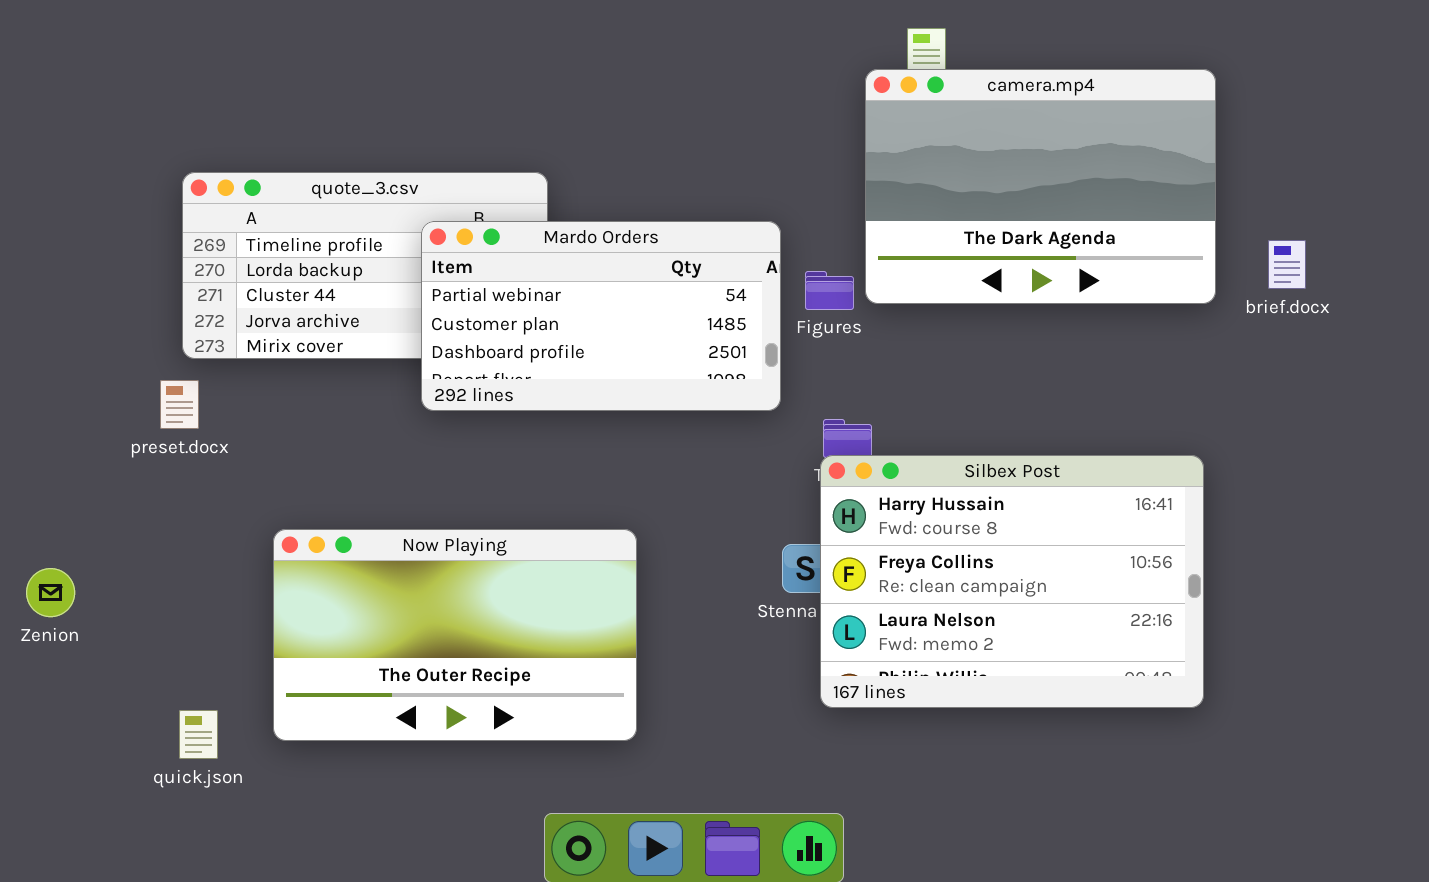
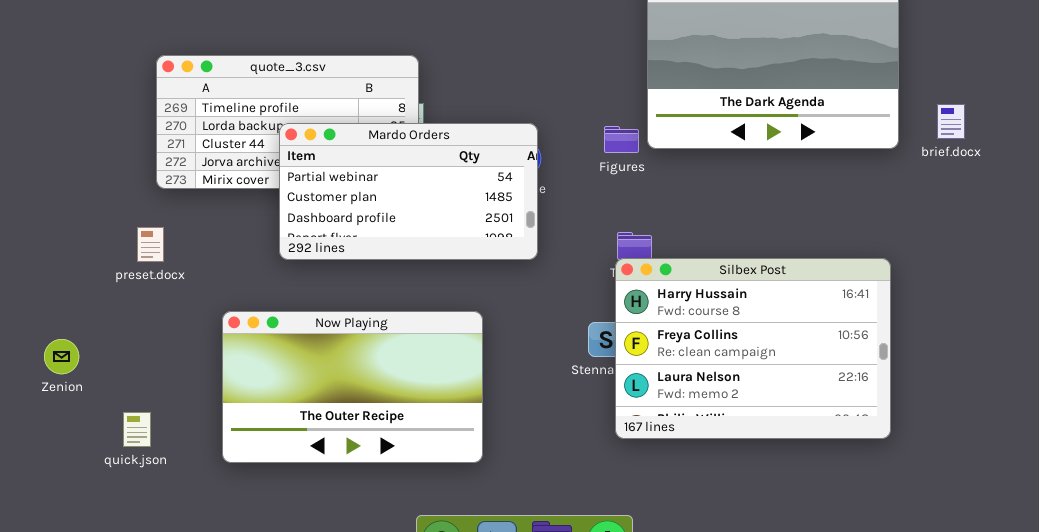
Mardo Orders: [421,221,781,411] -> [279,123,538,260], moved
preset.docx: [160,380,199,429] -> [137,227,164,262], moved
quick.json: [179,710,218,759] -> [123,412,151,447], moved

